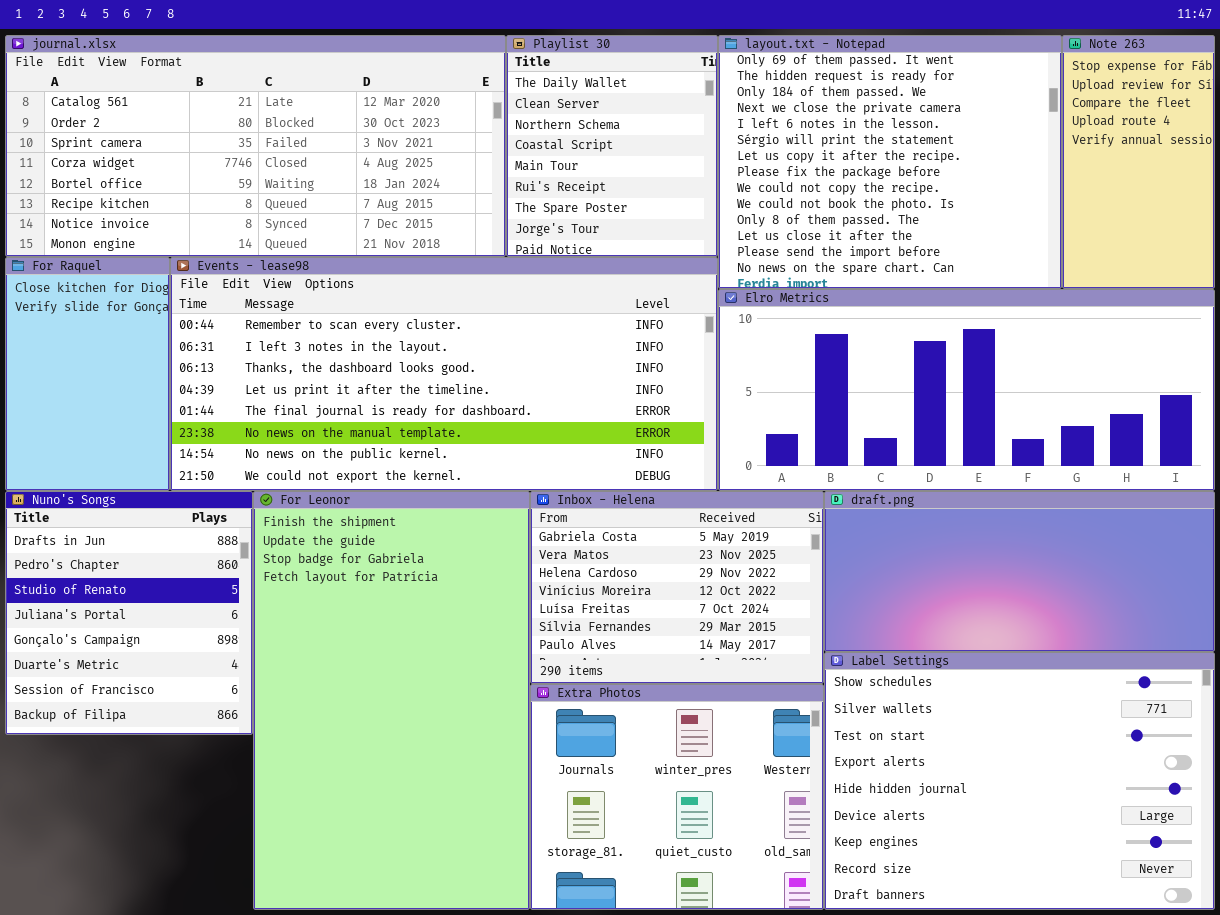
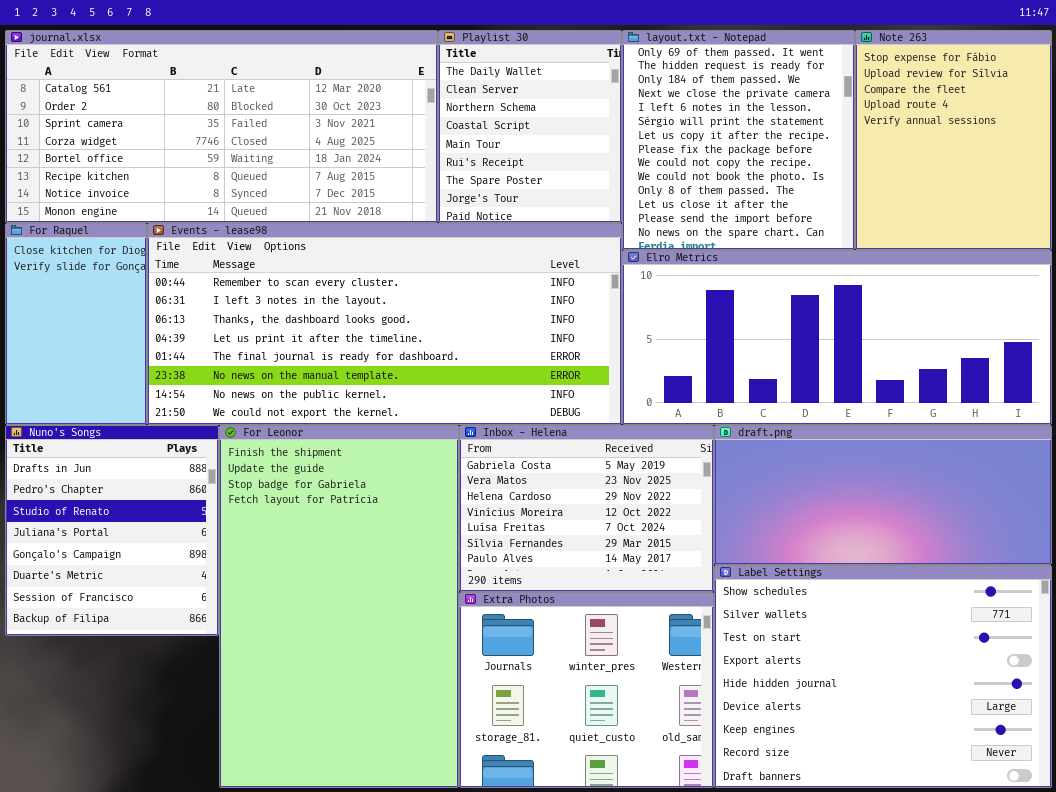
layout.txt - Notepad: [718,35,1062,289] -> [622,30,855,250], resized
Note 263: [1062,35,1215,289] -> [855,30,1052,250], resized

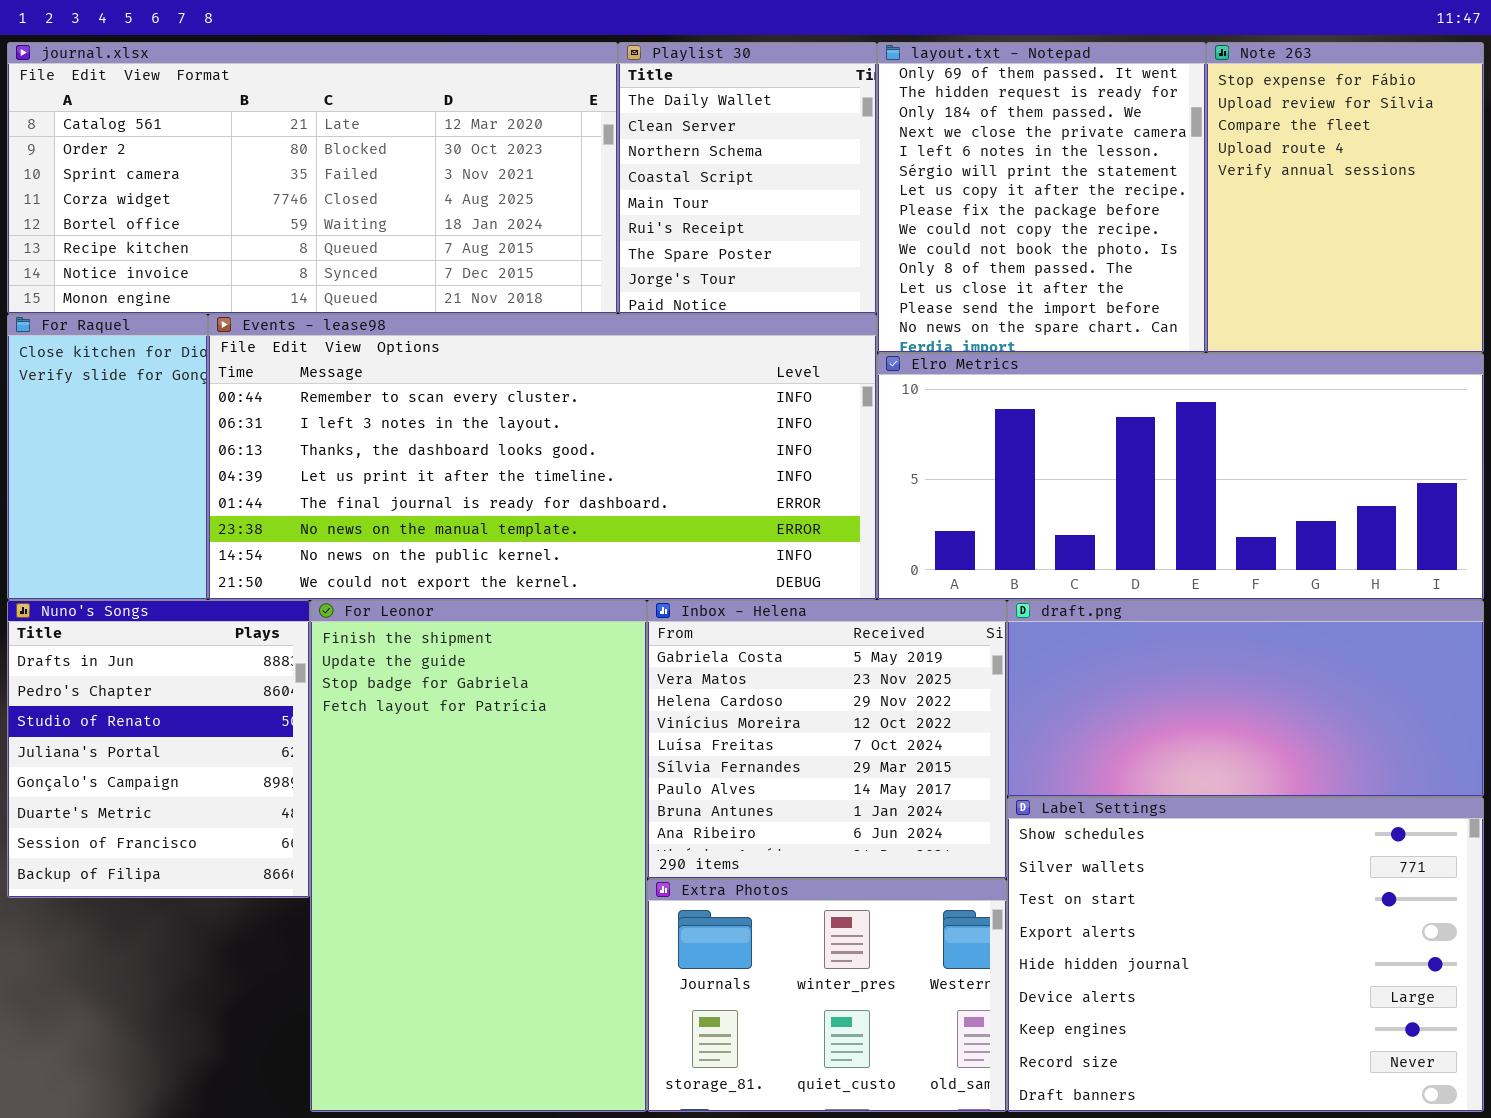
Inbox - Helena: [459,425,714,592] -> [647,600,1007,879], resized
Extra Photos: [459,592,714,788] -> [647,879,1007,1112], resized

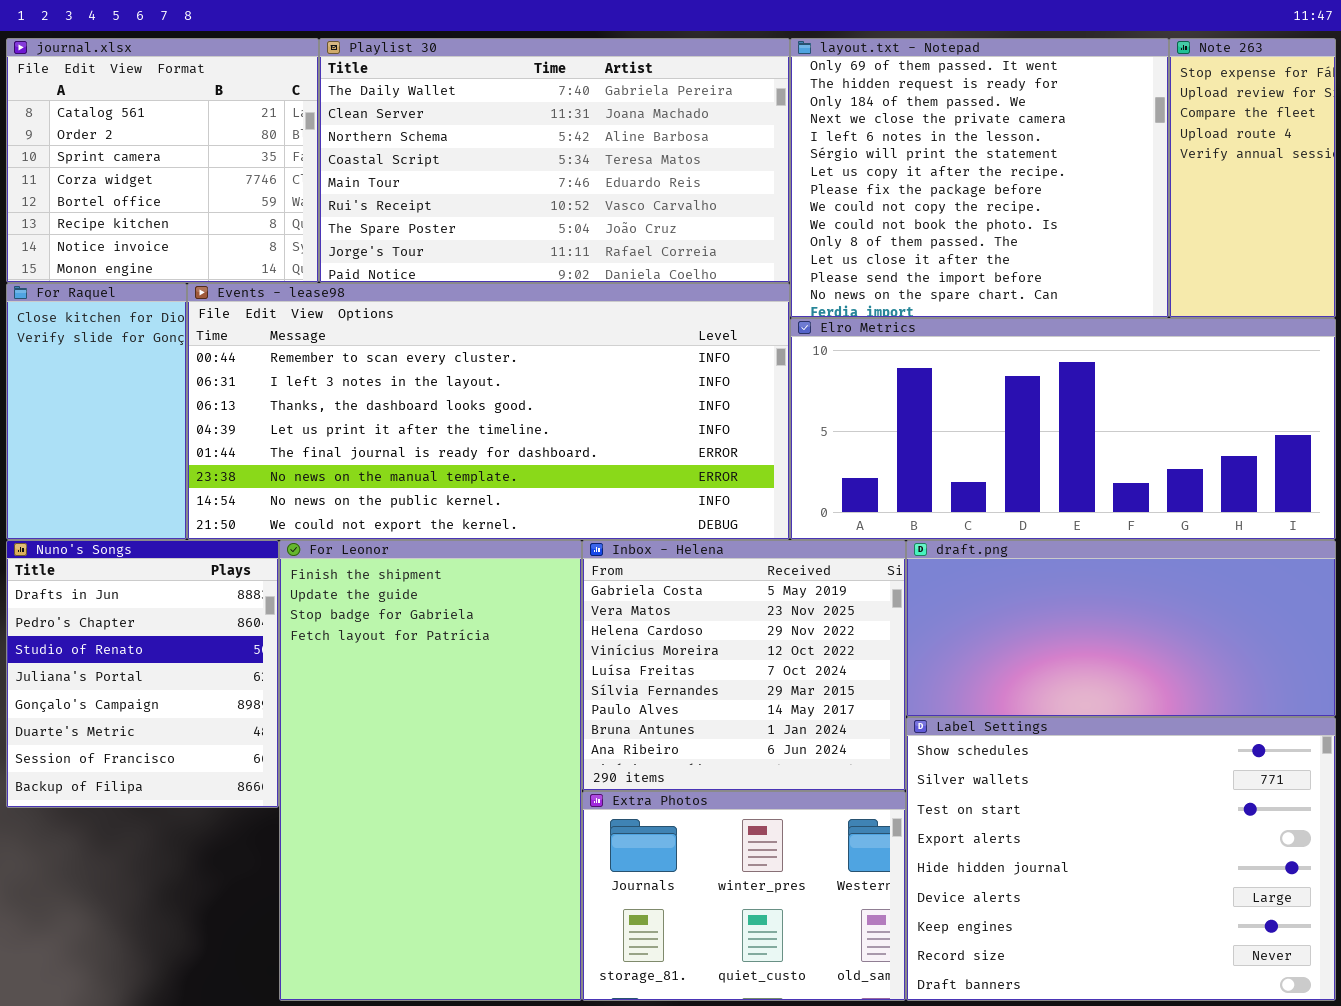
journal.xlsx: [7,42,618,314] -> [6,38,319,283], resized
Playlist 30: [618,42,877,314] -> [319,38,790,283], resized
layout.txt - Notepad: [877,42,1206,353] -> [790,38,1169,318], resized
Note 263: [1206,42,1484,353] -> [1169,38,1336,318], resized

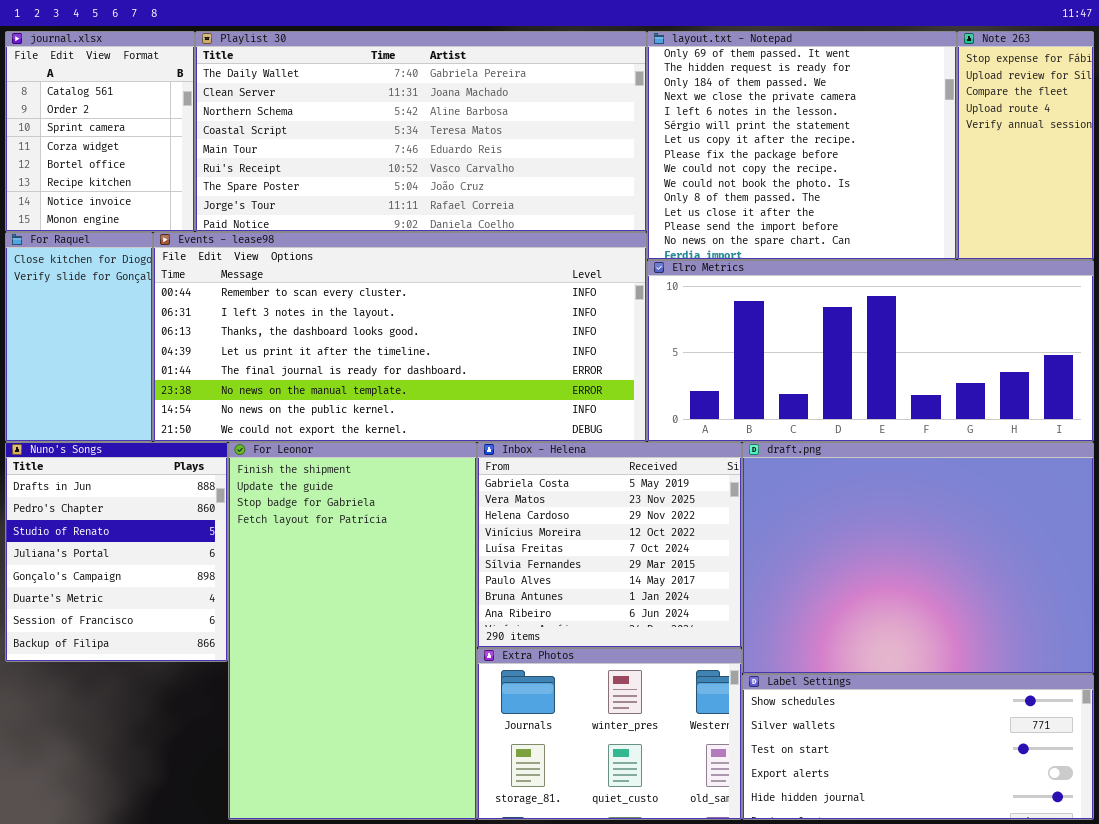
journal.xlsx: [6,38,319,283] -> [5,31,195,232], resized
Playlist 30: [319,38,790,283] -> [195,31,647,232], resized
draft.png: [906,540,1336,717] -> [742,442,1094,674], resized
Label Settings: [906,717,1336,1001] -> [742,674,1094,820], resized

